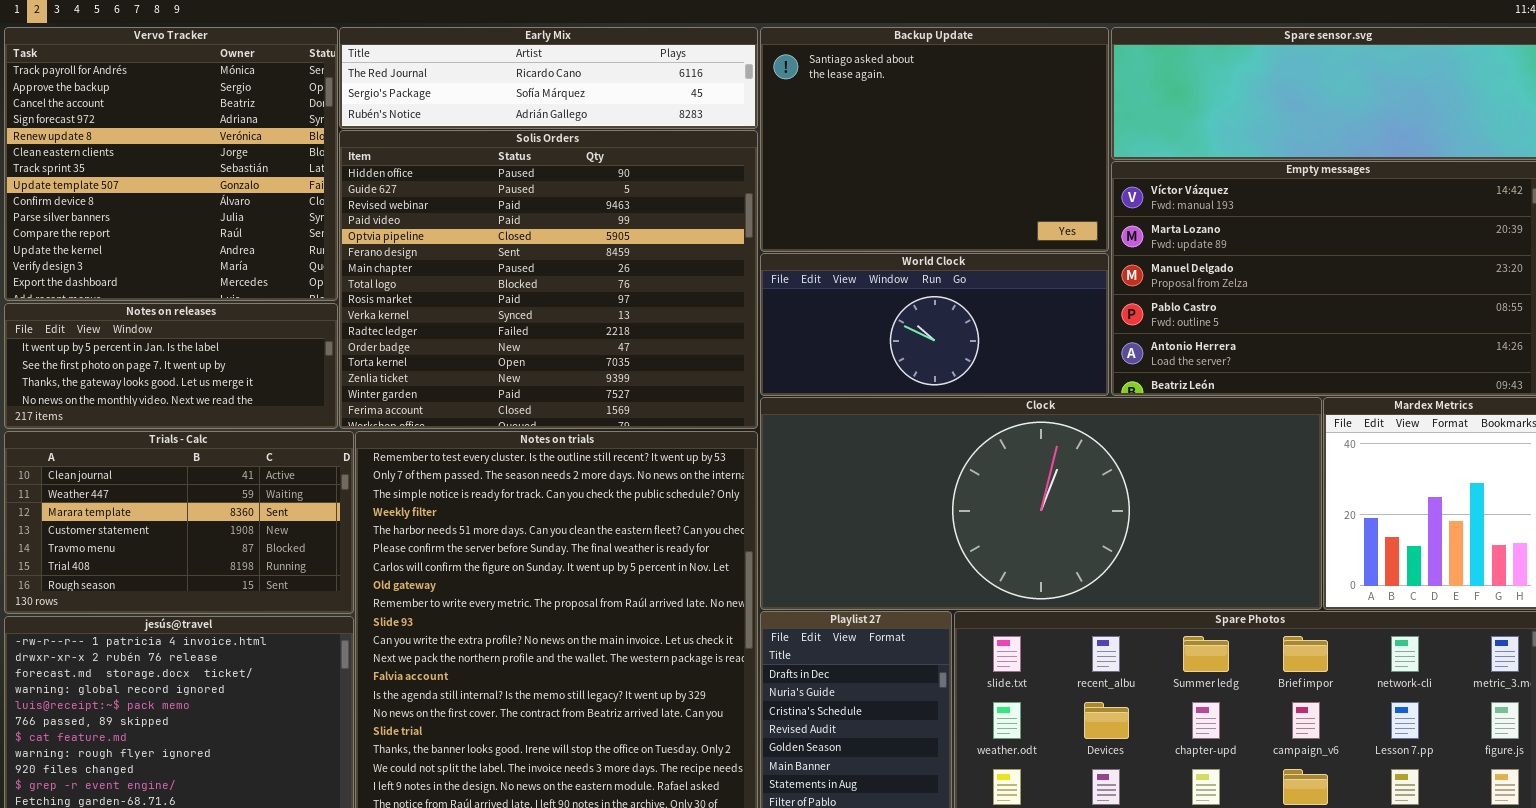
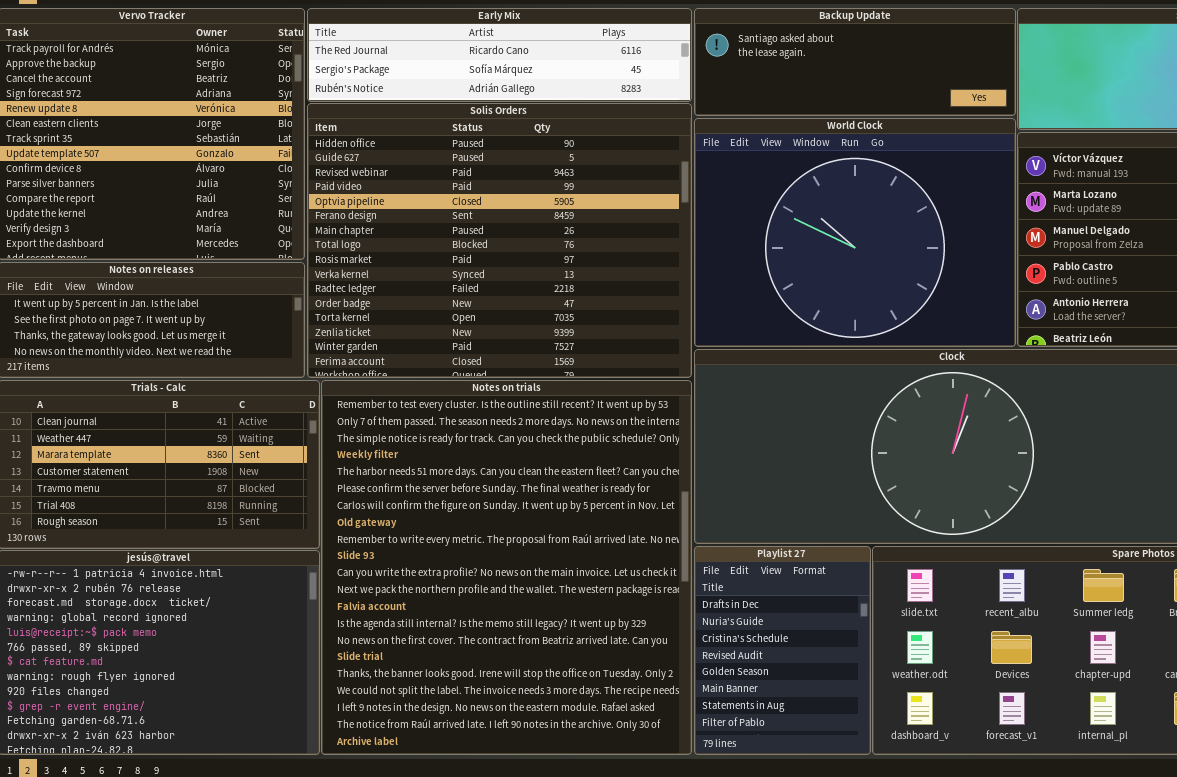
Backup Update: [760,27,1109,252] -> [694,8,1016,116], resized
World Clock: [760,253,1109,396] -> [694,118,1016,347], resized

